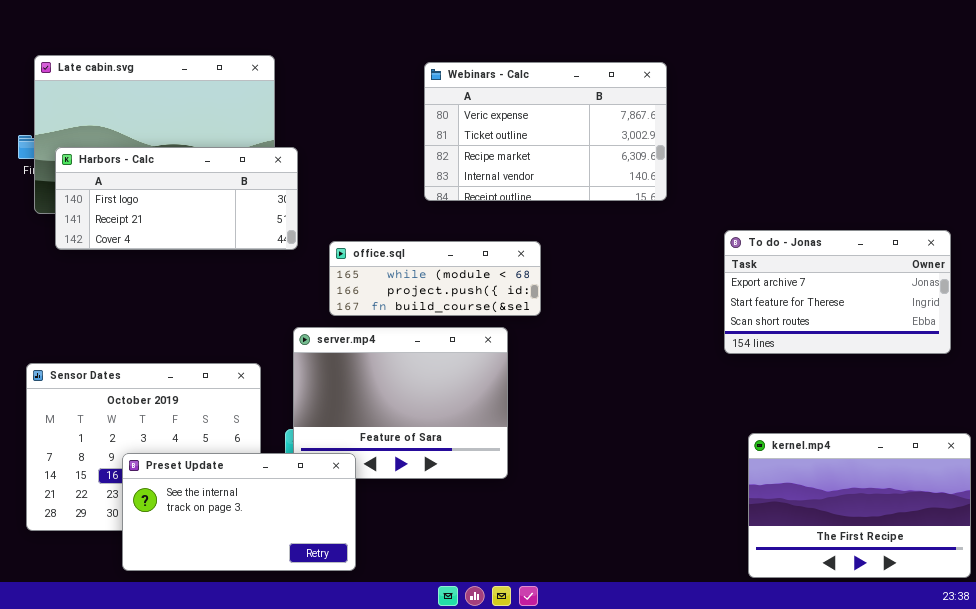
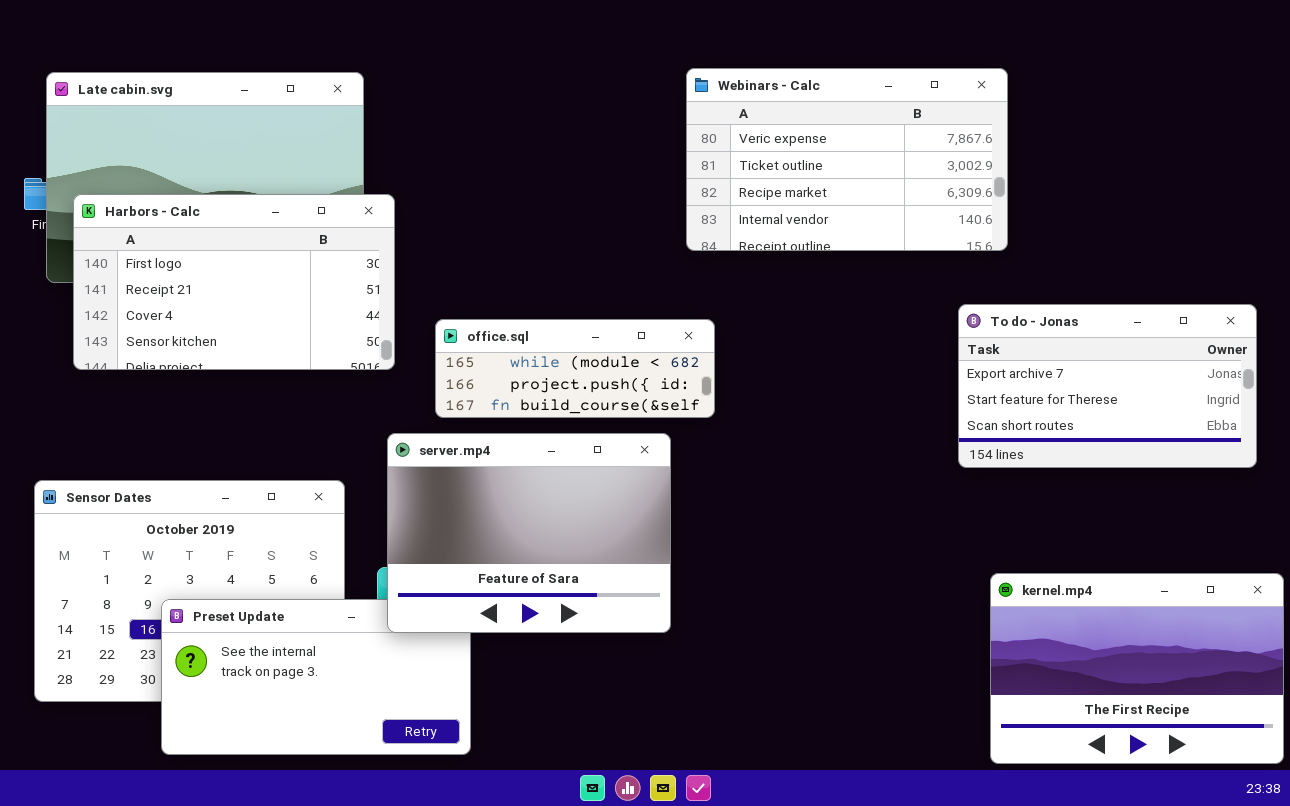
Webinars - Calc: [424,62,667,201] -> [686,68,1008,251], moved
Harbors - Calc: [55,147,298,250] -> [73,194,395,370], resized
server.mp4: [293,327,508,479] -> [387,433,671,633], raised

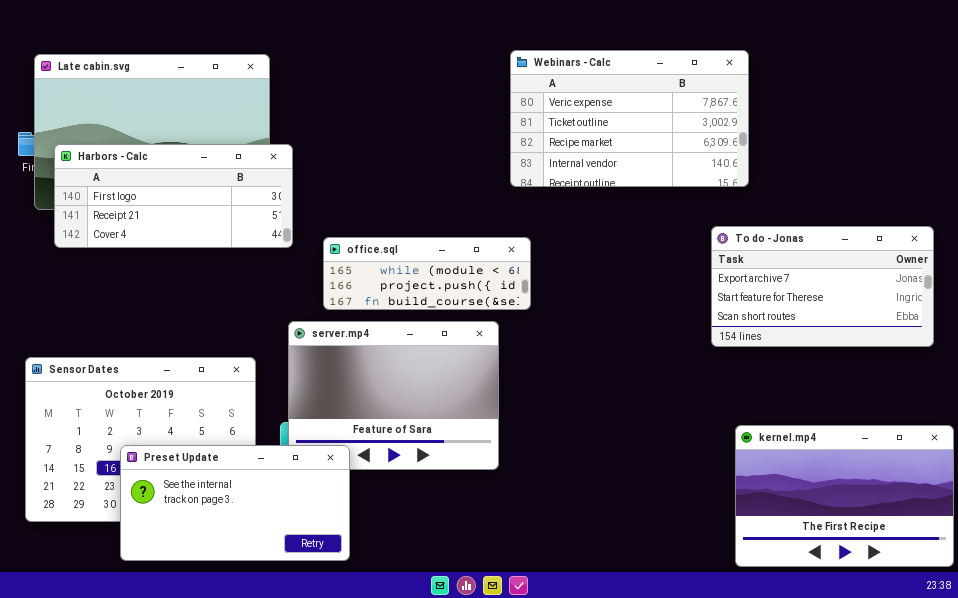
Harbors - Calc: [73,194,395,370] -> [54,144,293,248], resized
Preset Update: [161,599,471,755] -> [120,445,350,561], raised

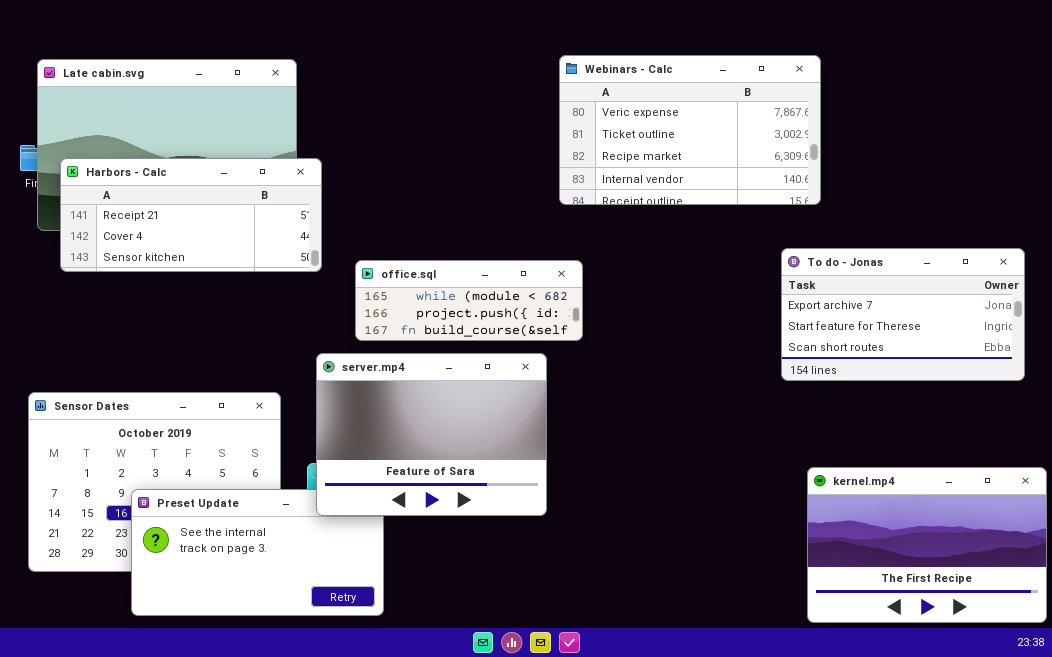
Harbors - Calc: [54,144,293,248] -> [60,158,322,272], scrolled down 1 row
server.mp4: [288,321,499,470] -> [316,353,547,516], raised

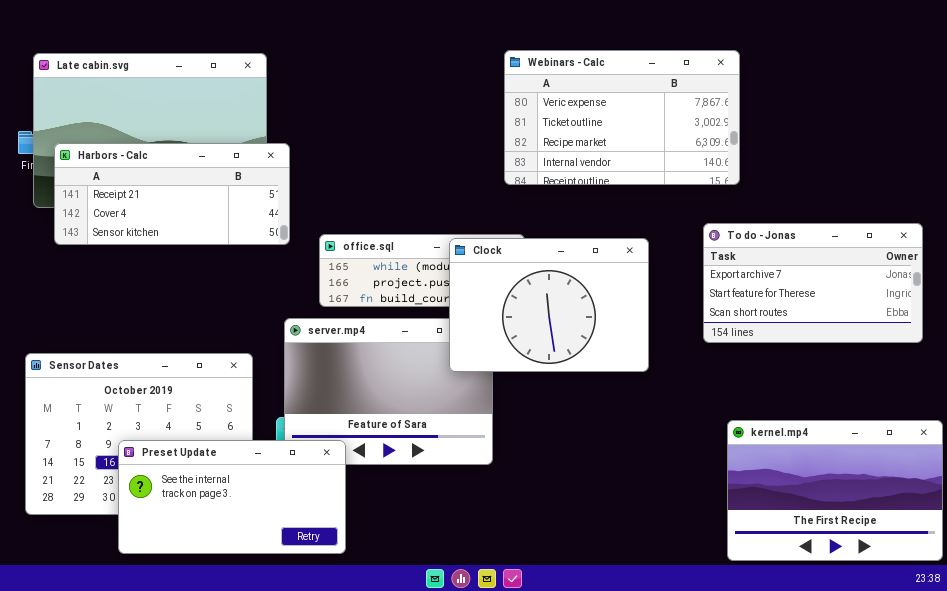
Clock: none -> [449,238,649,372], opened
Preset Update: [131,489,384,616] -> [118,440,346,554], raised

